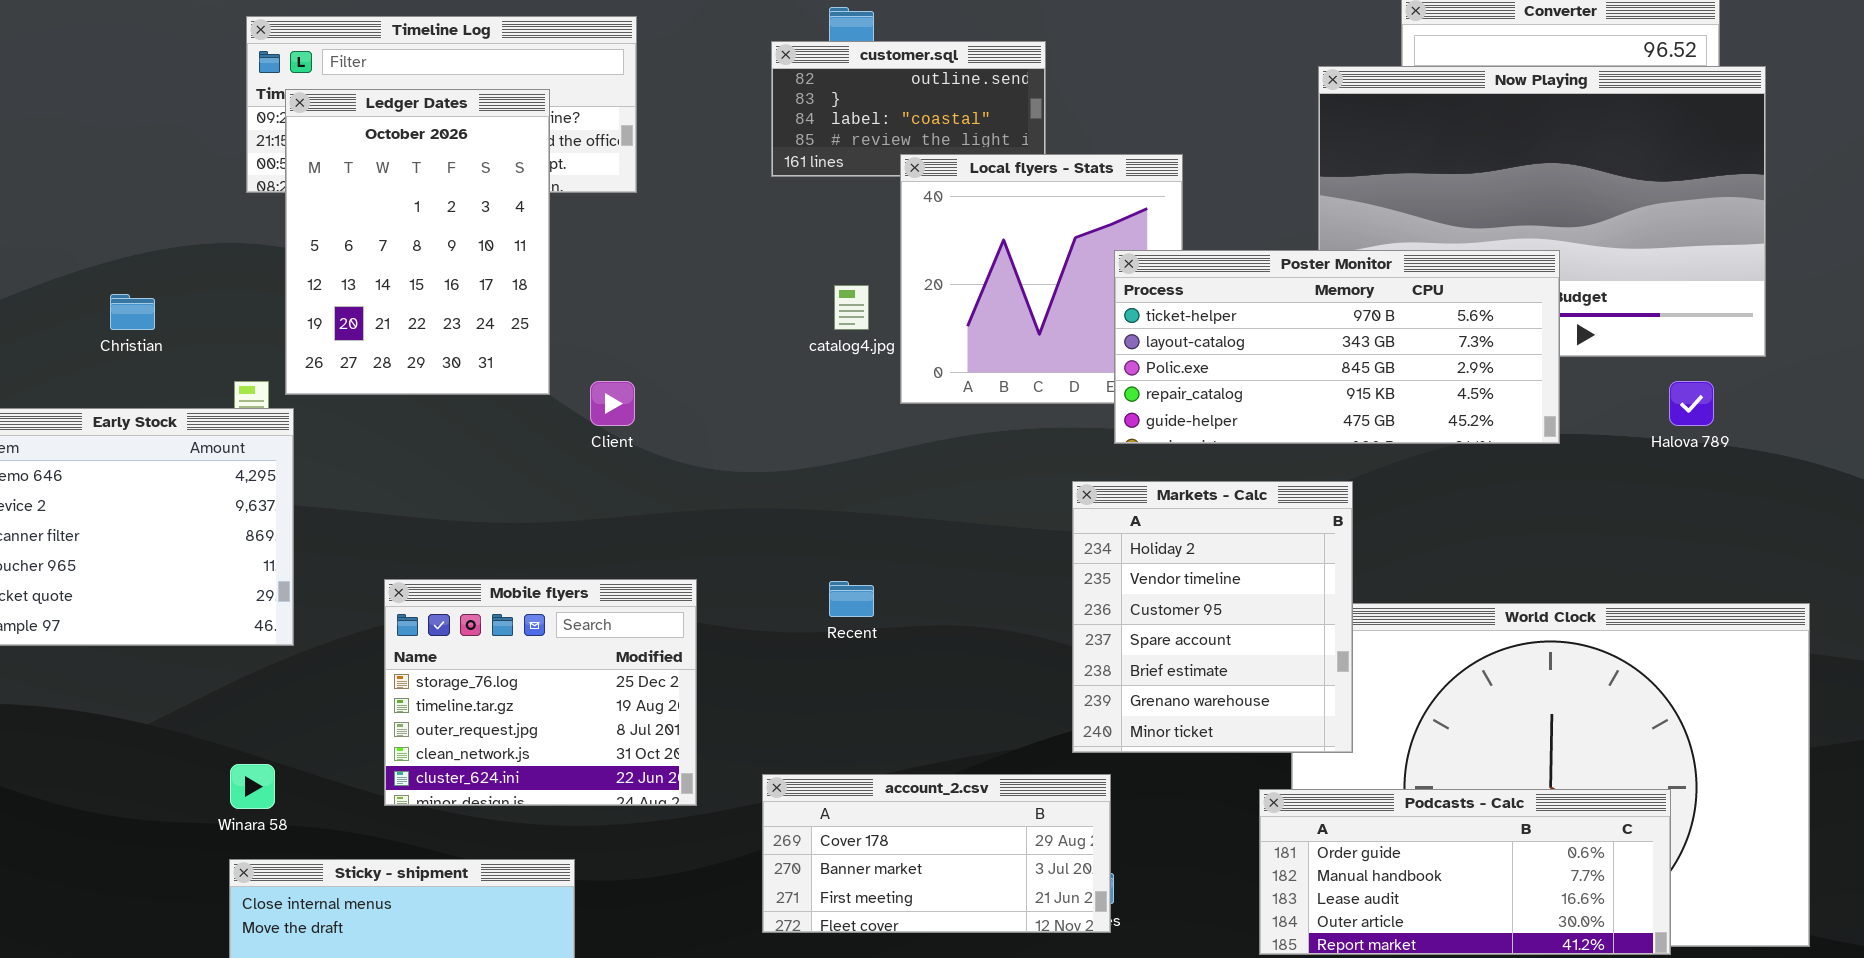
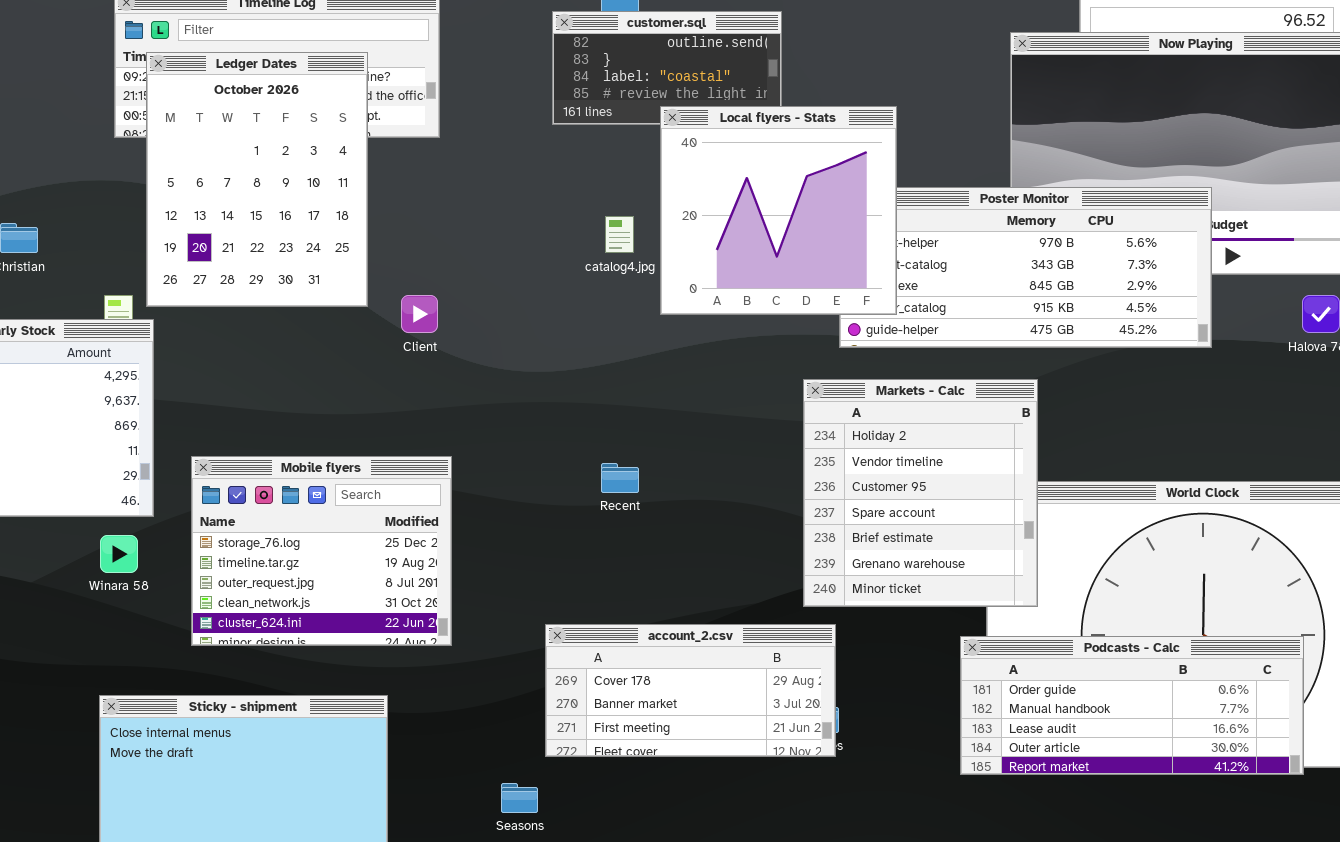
Local flyers - Stats: [900,154,1183,404] -> [660,106,897,315], raised
Mobile flyers: [384,579,697,806] -> [191,456,452,646], moved
Winara 58: [230,764,275,809] -> [100,535,138,573], moved

